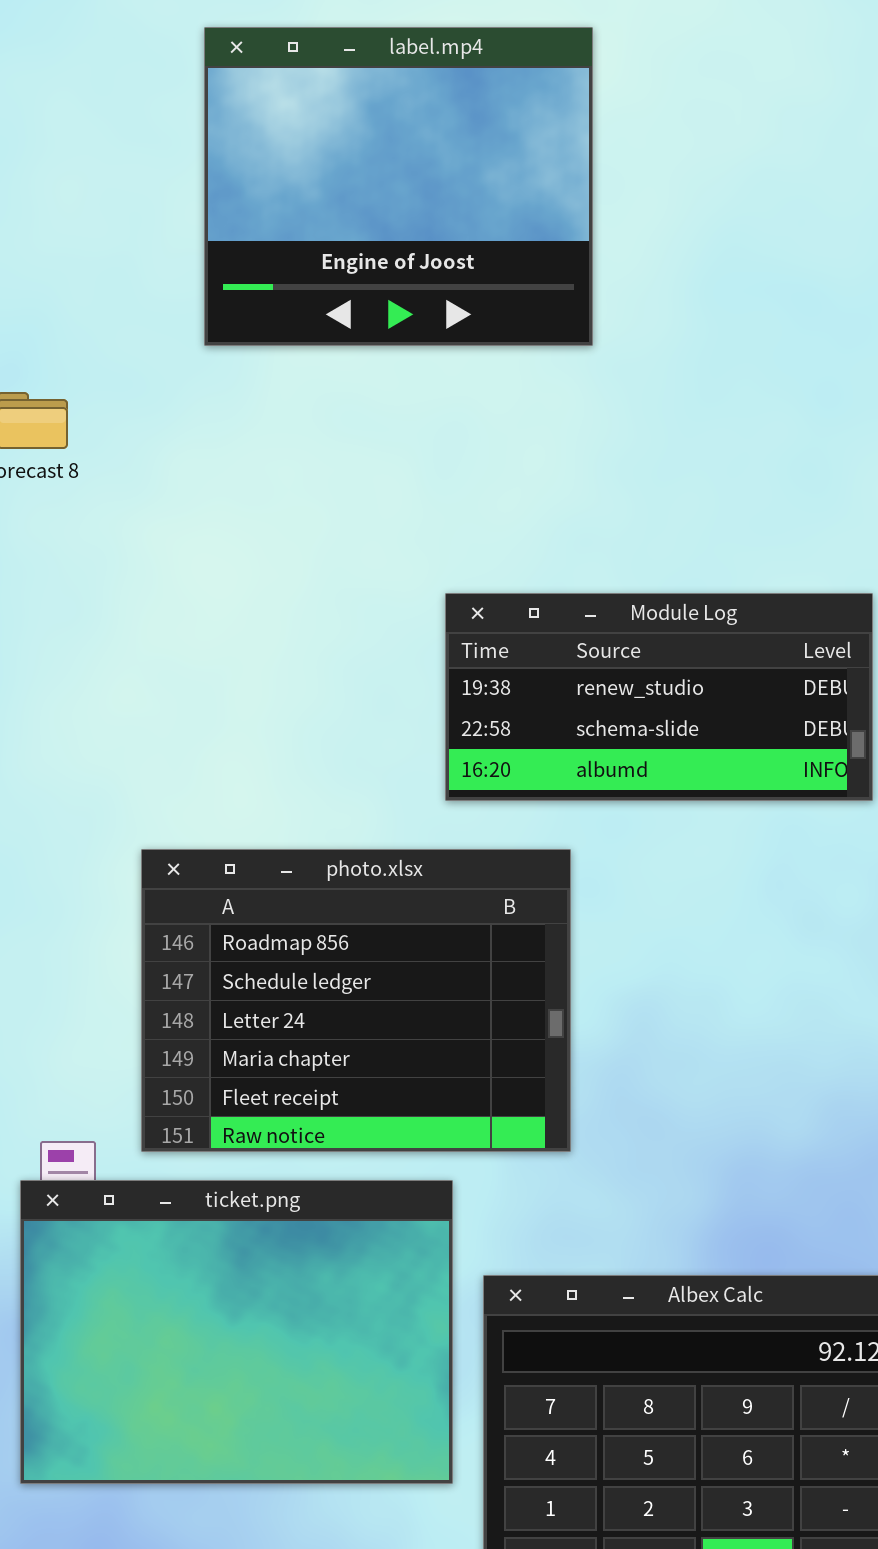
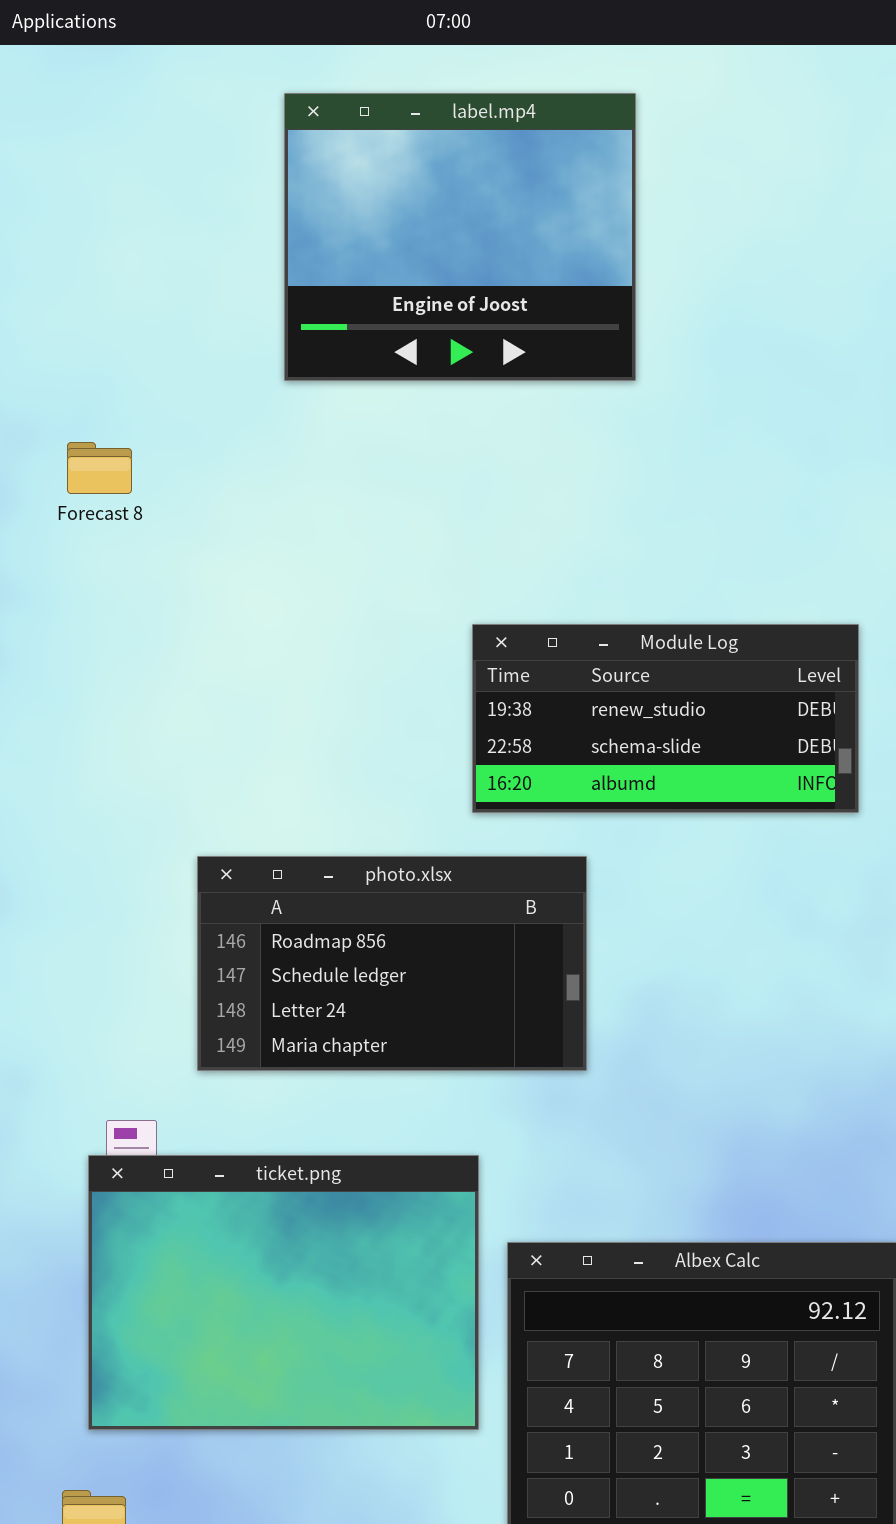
label.mp4: [204,27,593,346] -> [284,93,636,381], moved
photo.xlsx: [141,849,571,1152] -> [197,856,587,1071], resized

